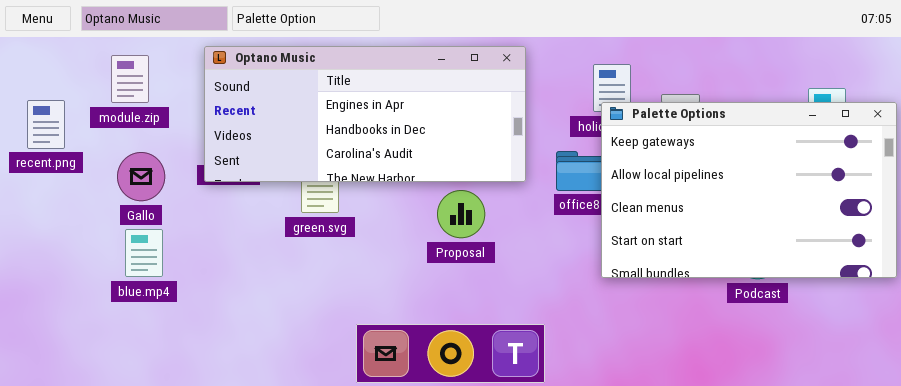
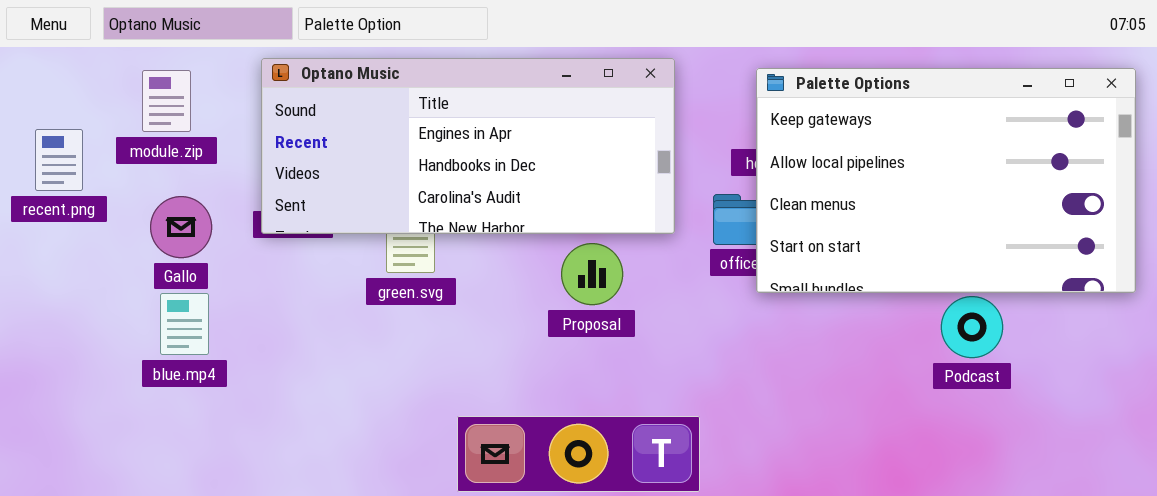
Palette Options: [601,102,897,278] -> [756,68,1136,293], moved

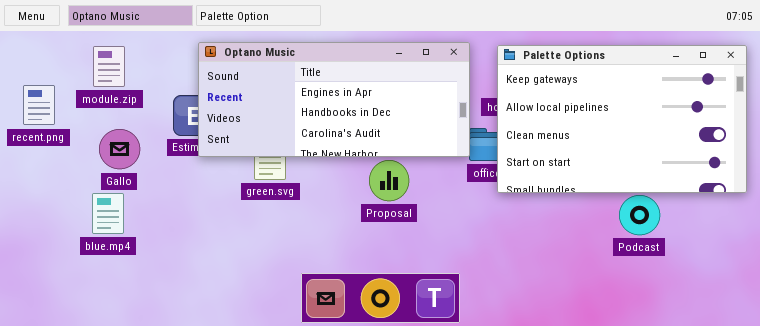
Optano Music: [261,58,675,234] -> [198,42,470,157], moved
blue.mp4: [160,293,209,355] -> [92,193,124,234], moved

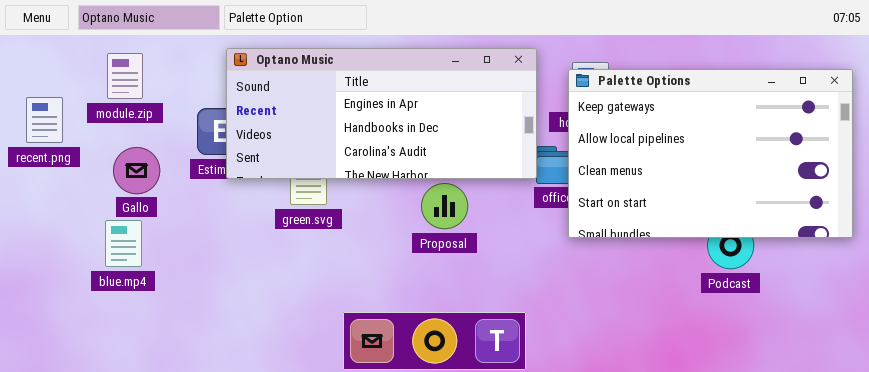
Palette Options: [497,45,747,193] -> [568,69,853,238], moved

